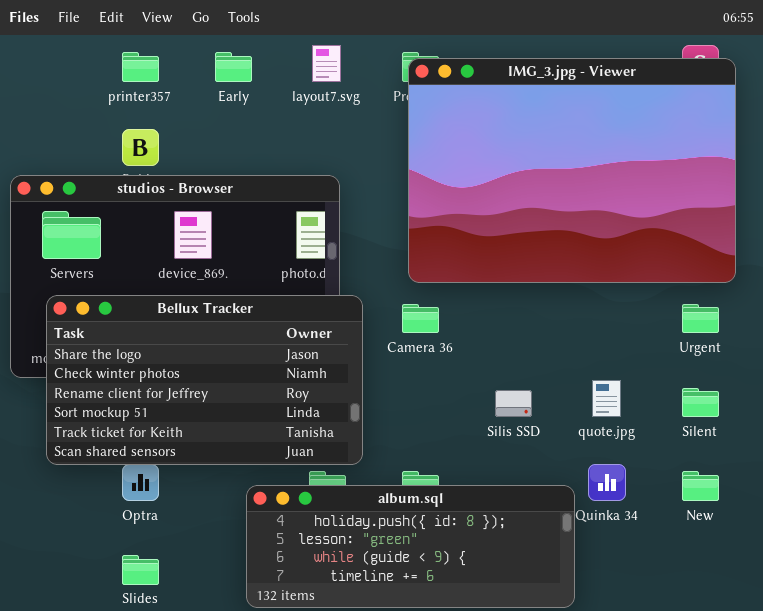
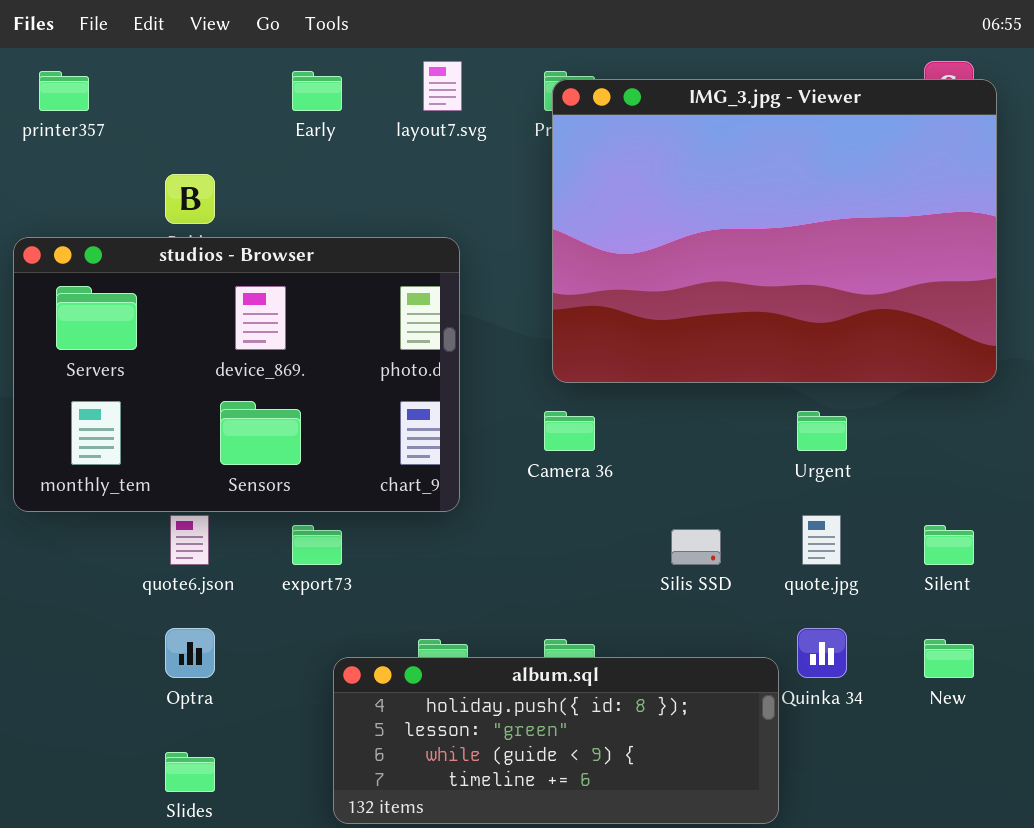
printer357: [122,52,159,82] -> [39,71,89,111], moved
Bellux Tracker: [46,295,363,465] -> none, closed
Urgent: [682,304,719,333] -> [797,411,847,451], moved

